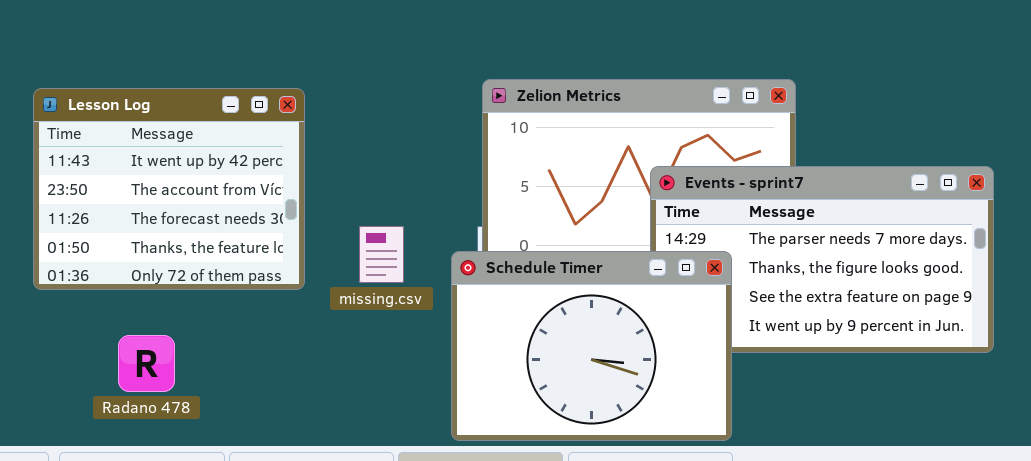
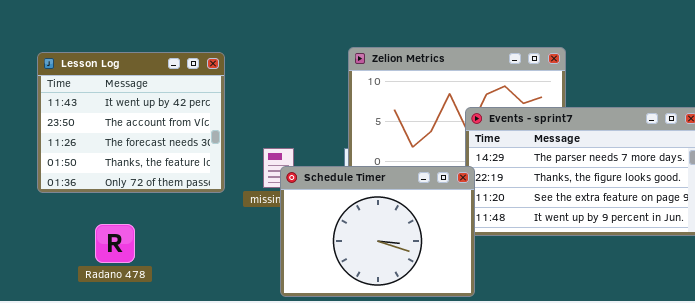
Schedule Timer: [451,251,732,441] -> [280,166,475,297], moved

